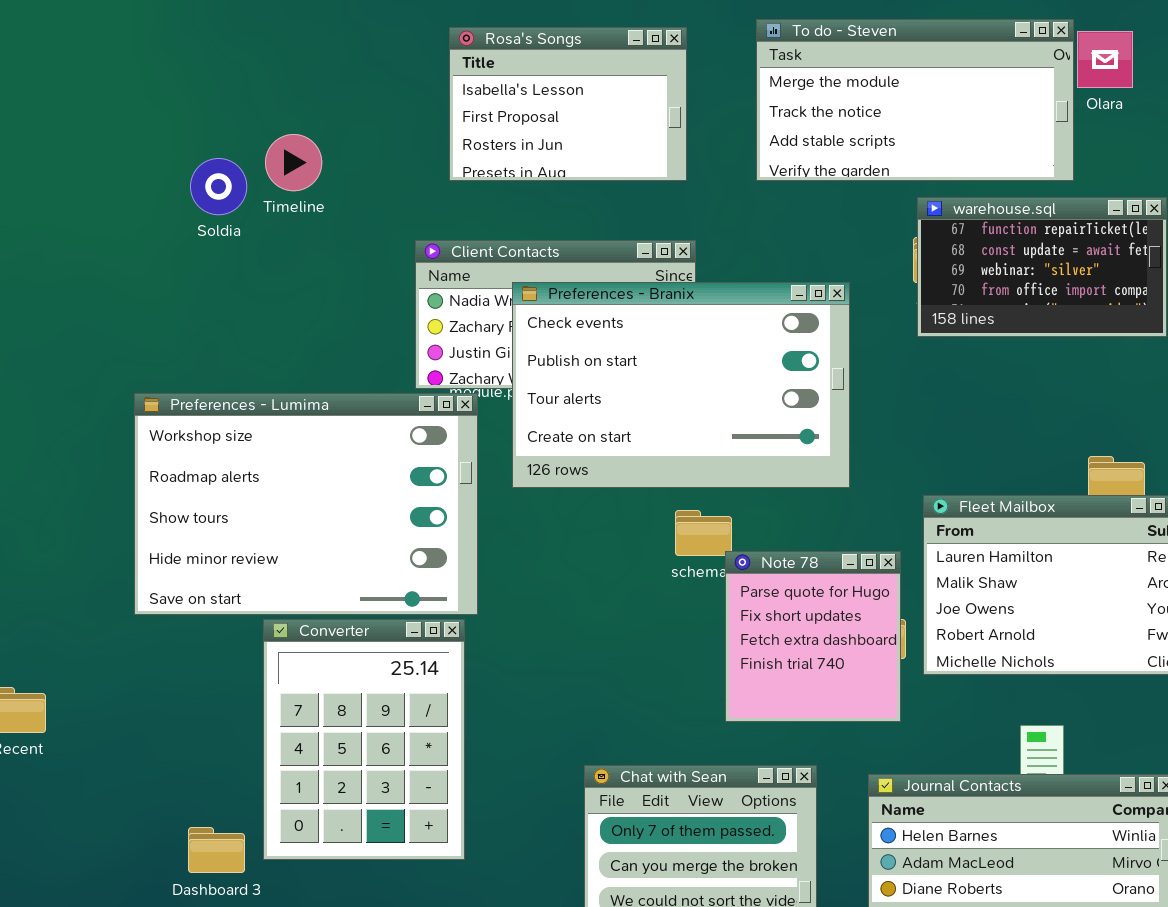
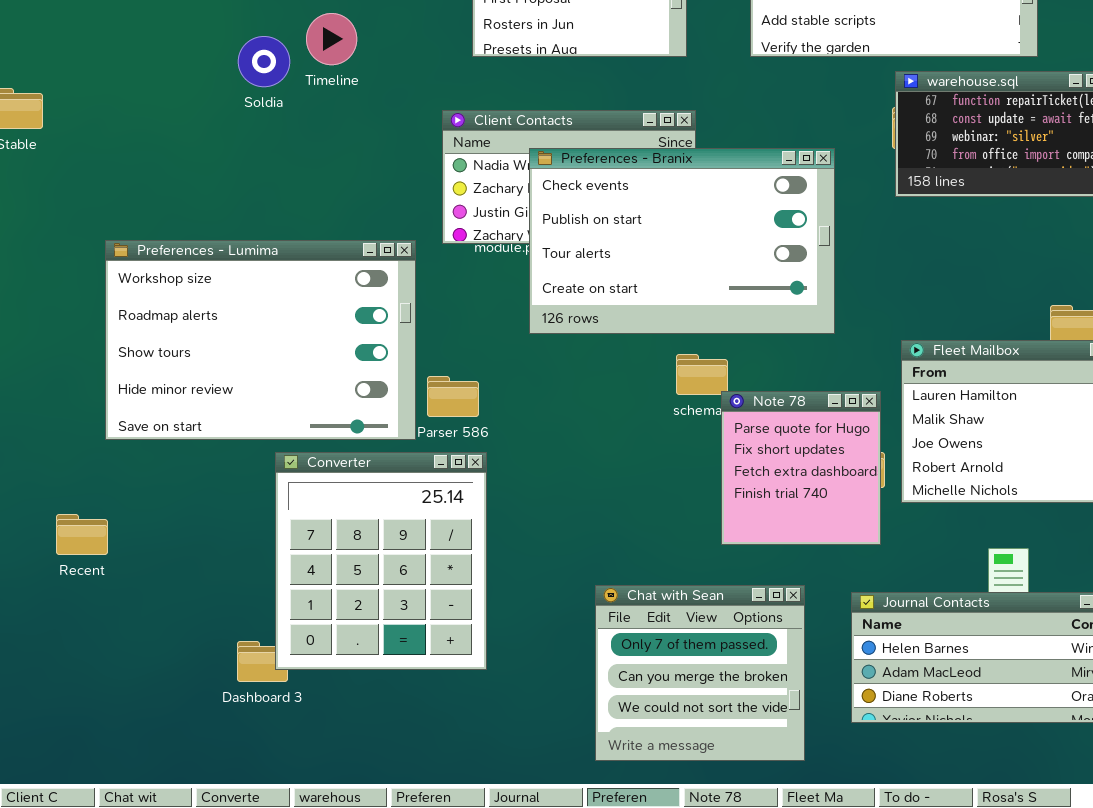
Preferences - Lumima: [134,393,478,615] -> [105,240,416,440], moved
Converter: [263,619,465,860] -> [275,452,487,670], resized

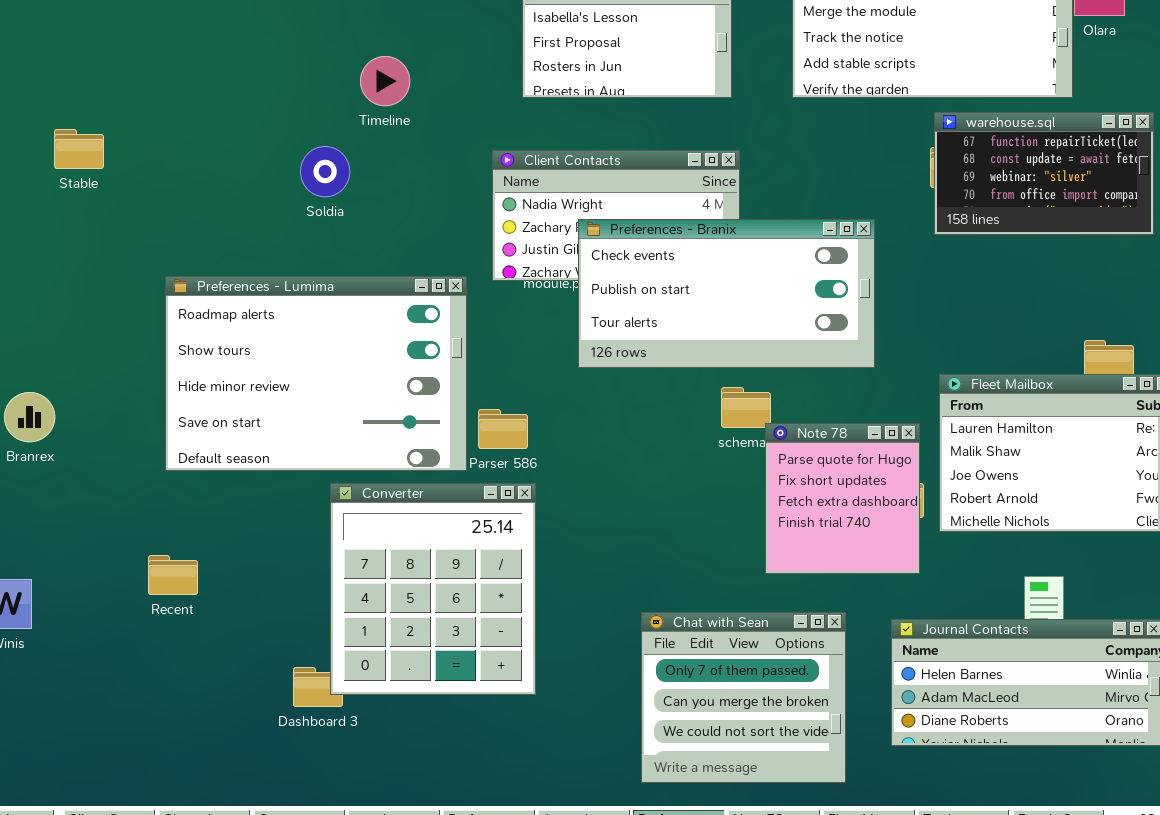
Soldia: [238,36,290,87] -> [300,146,350,197], moved
Preferences - Branix: [529,148,835,334] -> [578,219,875,368], resized
Preferences - Lumima: [105,240,416,440] -> [165,276,467,471], scrolled down 1 row
Recent: [56,514,108,555] -> [148,555,198,595], moved

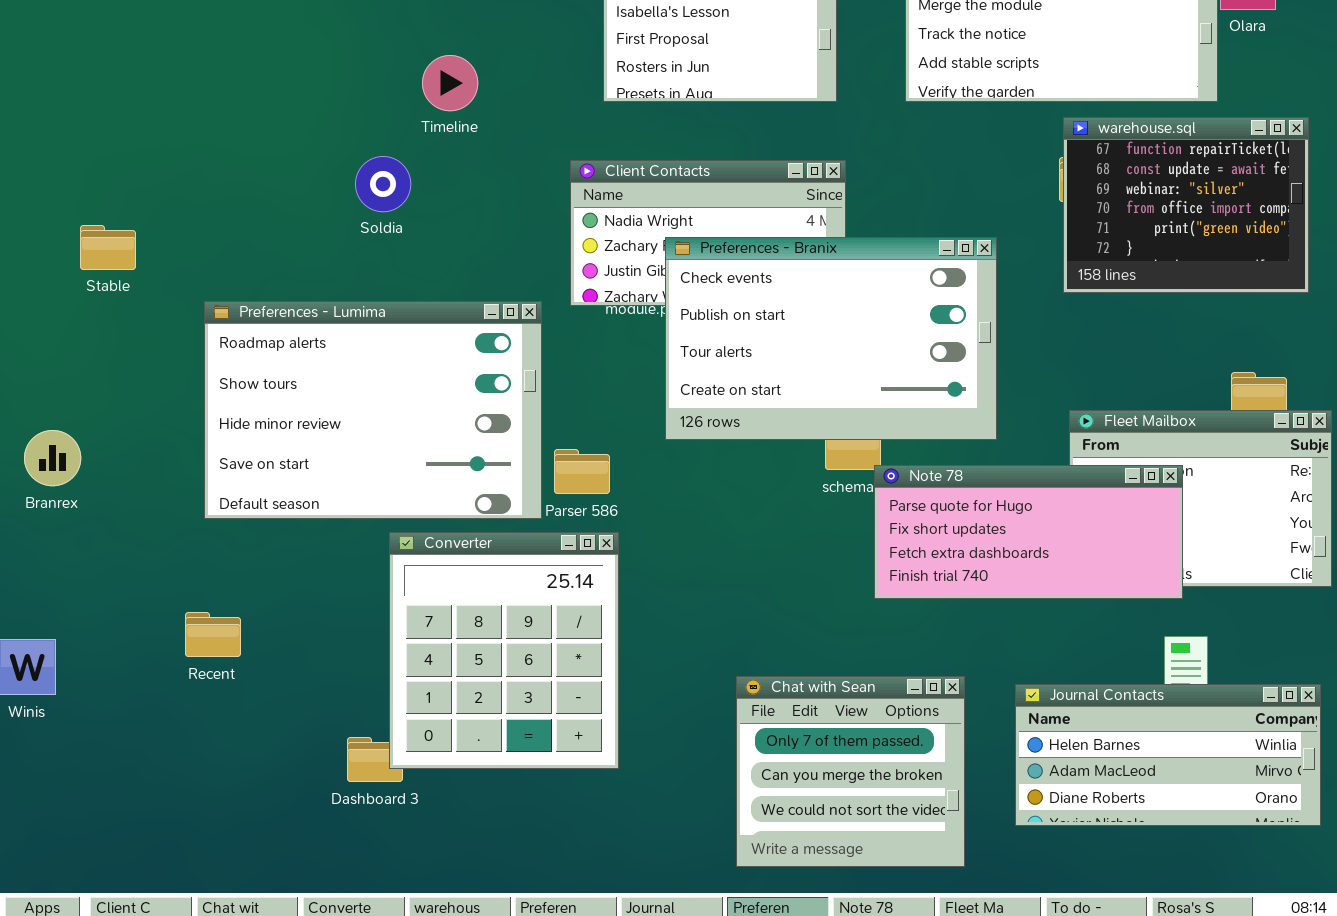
warehouse.sql: [934,112,1154,235] -> [1063,117,1309,293], resized
Stable: [54,129,104,169] -> [80,225,136,270], moved
Preferences - Branix: [578,219,875,368] -> [665,237,997,440], resized
Note 78: [765,423,920,574] -> [874,465,1183,599], resized

